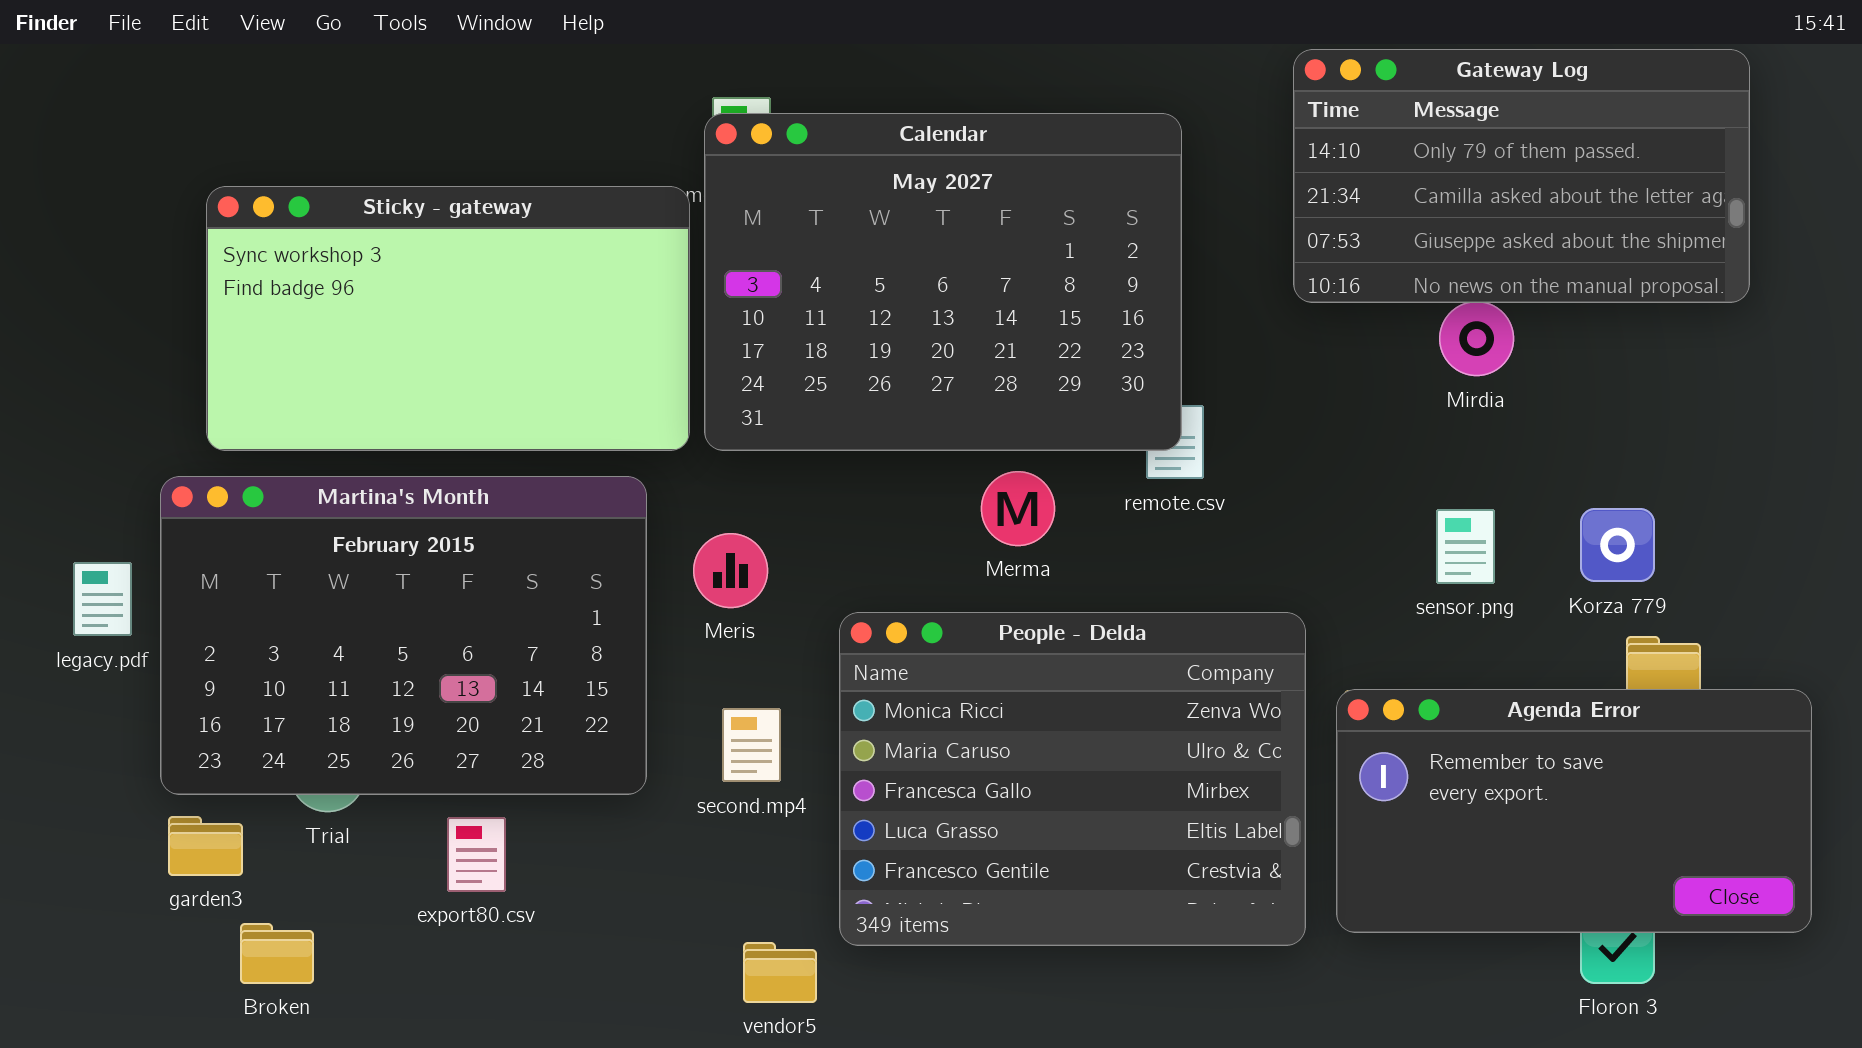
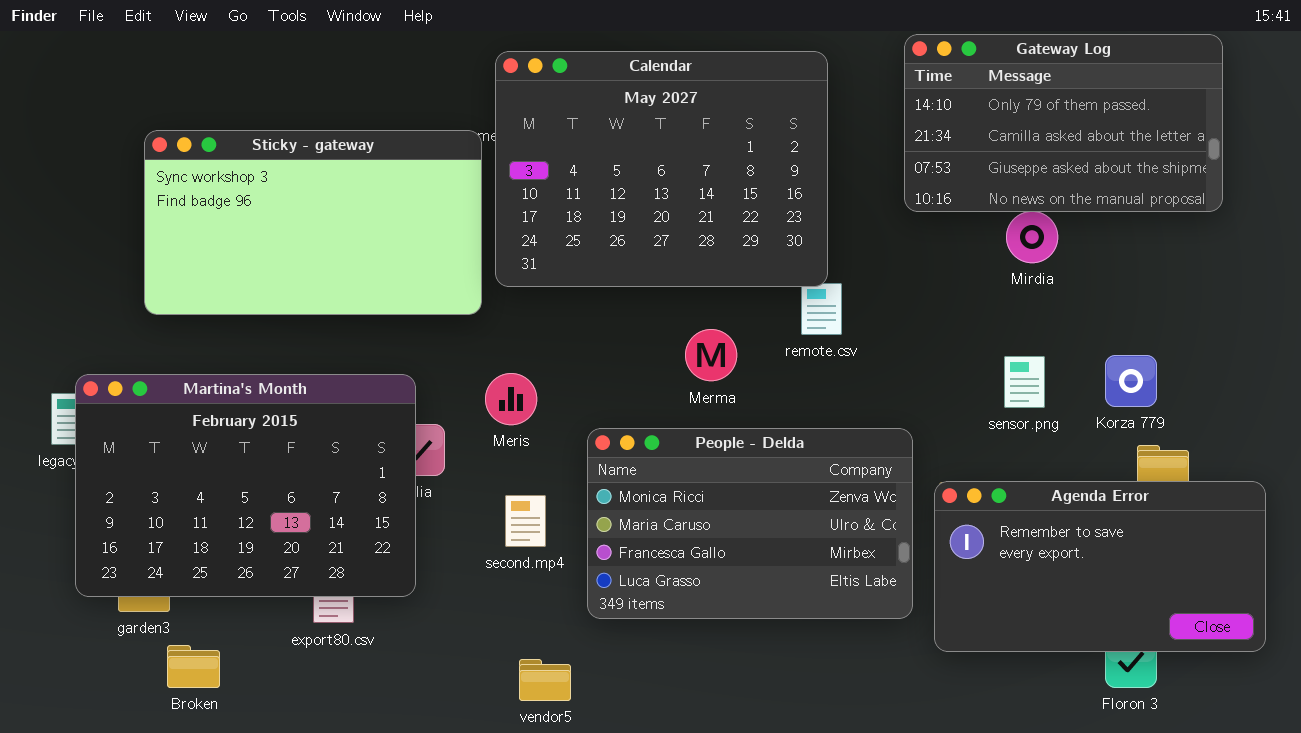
Calendar: [704,113,1182,451] -> [495,51,828,287], moved
Martina's Month: [160,476,647,795] -> [75,374,416,597], moved
People - Delda: [839,612,1306,946] -> [587,428,913,619], resized

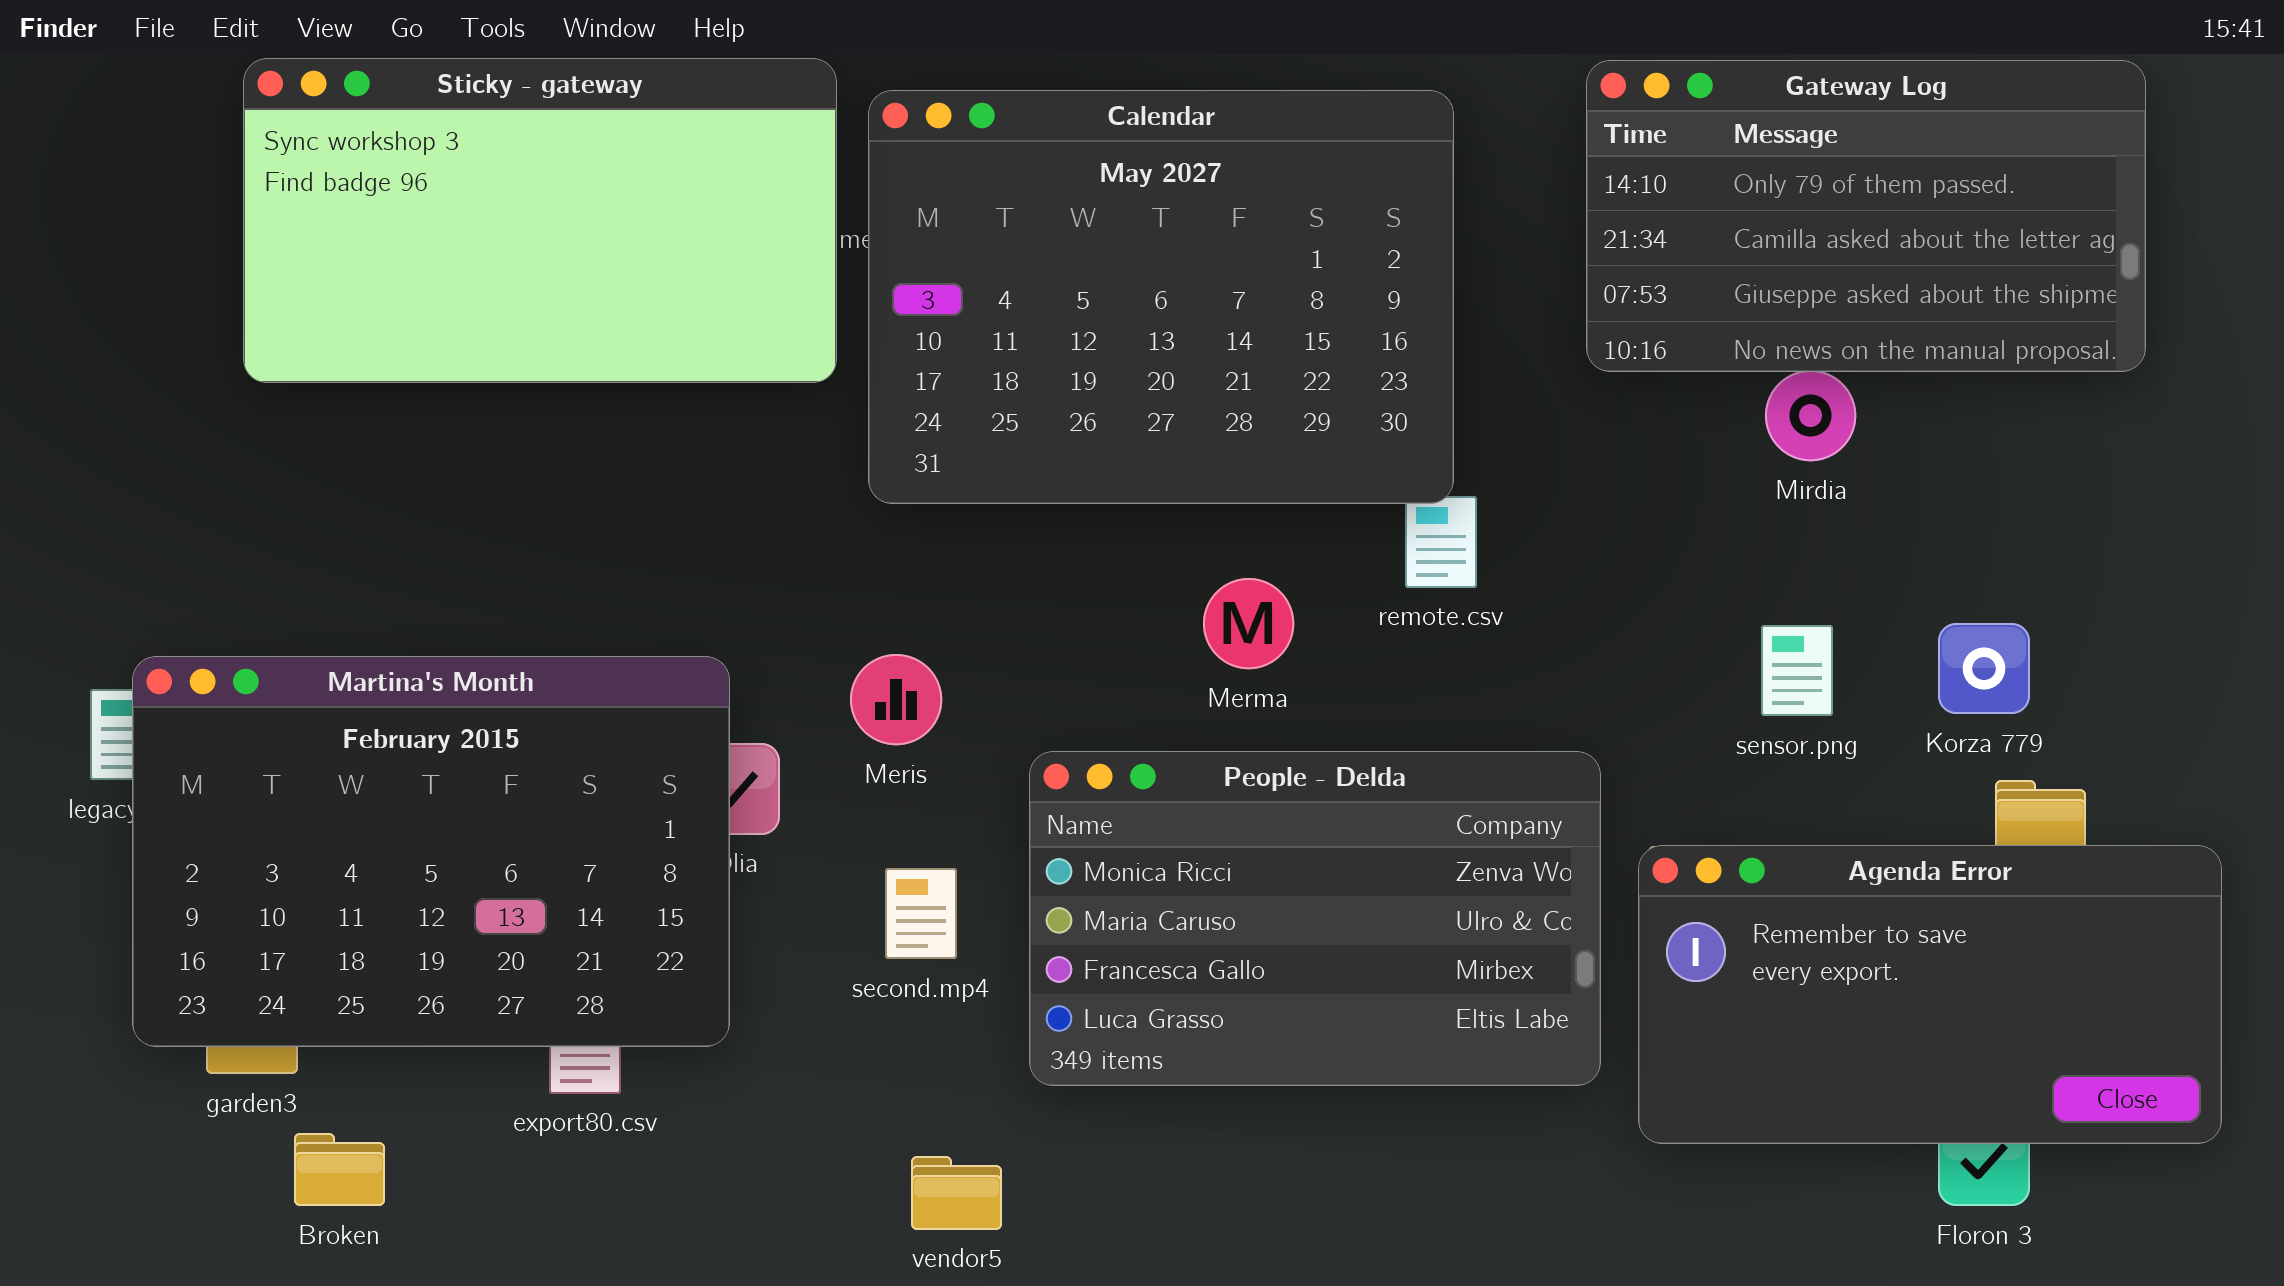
Sticky - gateway: [144,130,482,315] -> [243,58,837,383], moved

